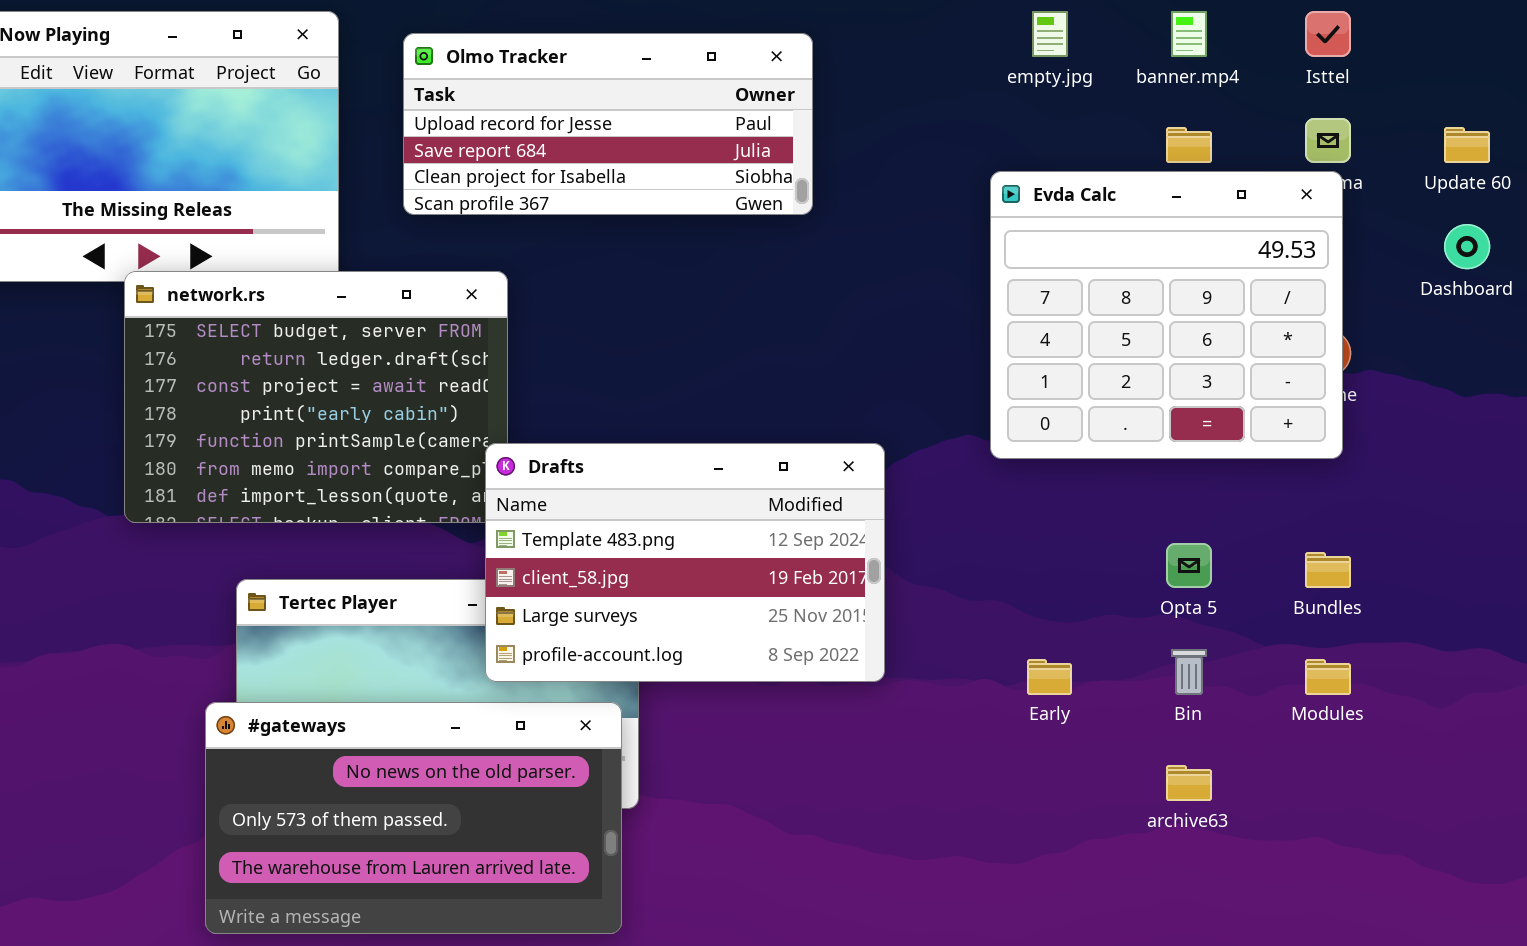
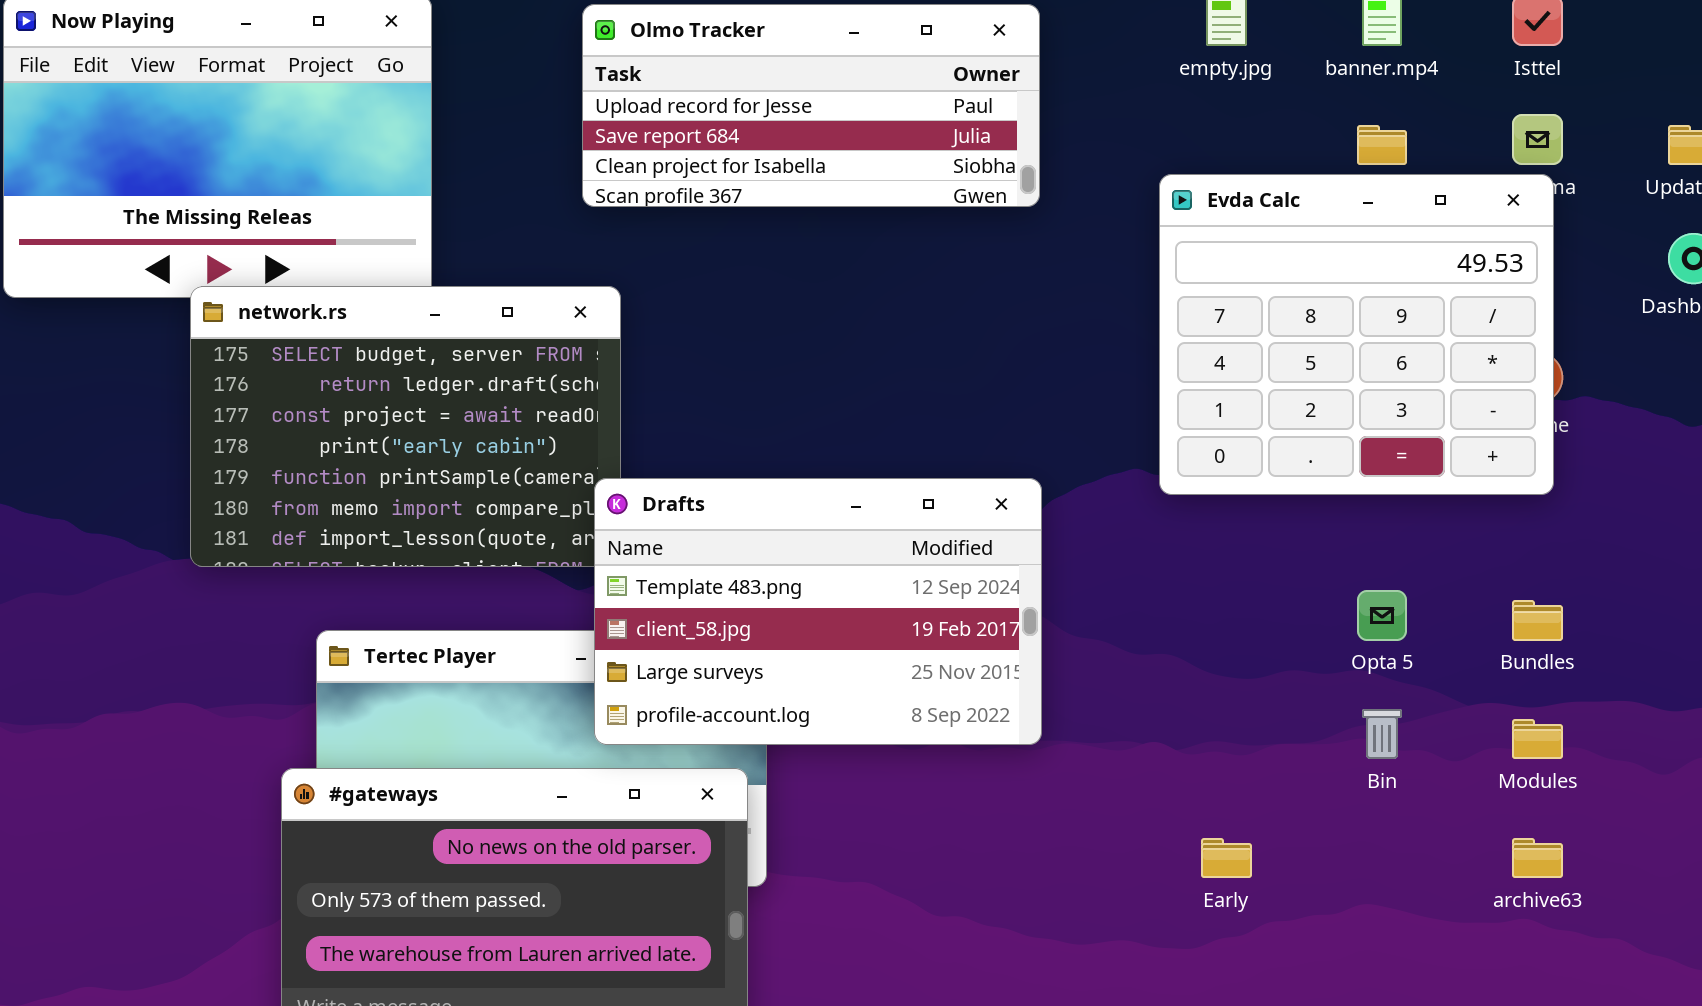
Olmo Tracker: [403,33,813,215] -> [582,4,1040,207], moved
Early: [1027,659,1072,695] -> [1201,838,1252,878], moved
archive63: [1166,765,1212,801] -> [1512,838,1563,878], moved

